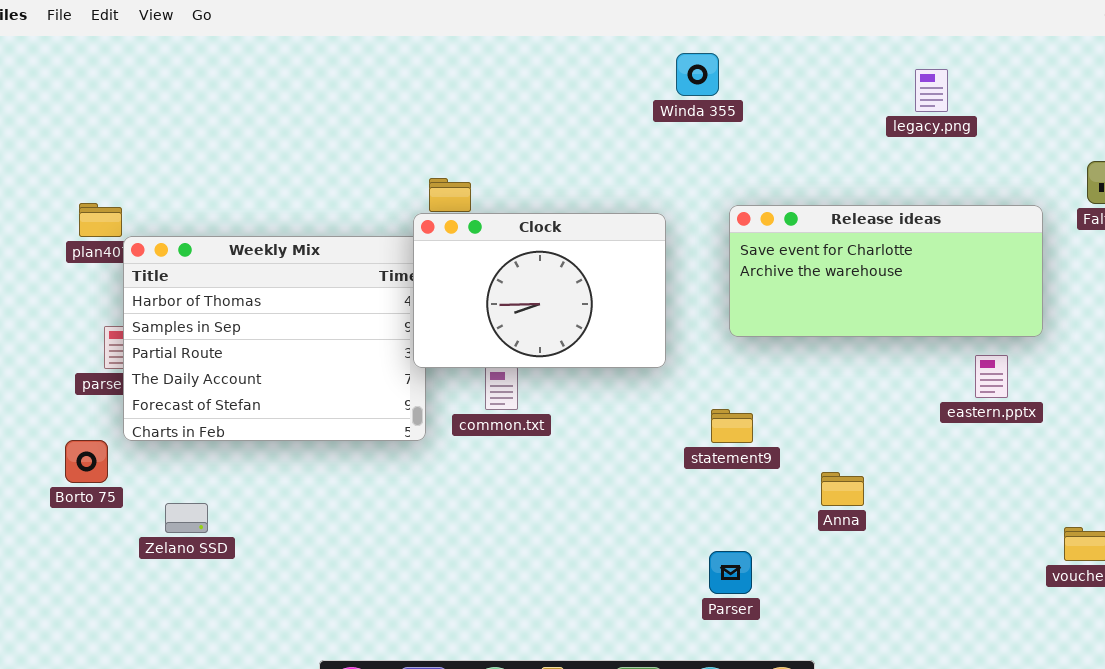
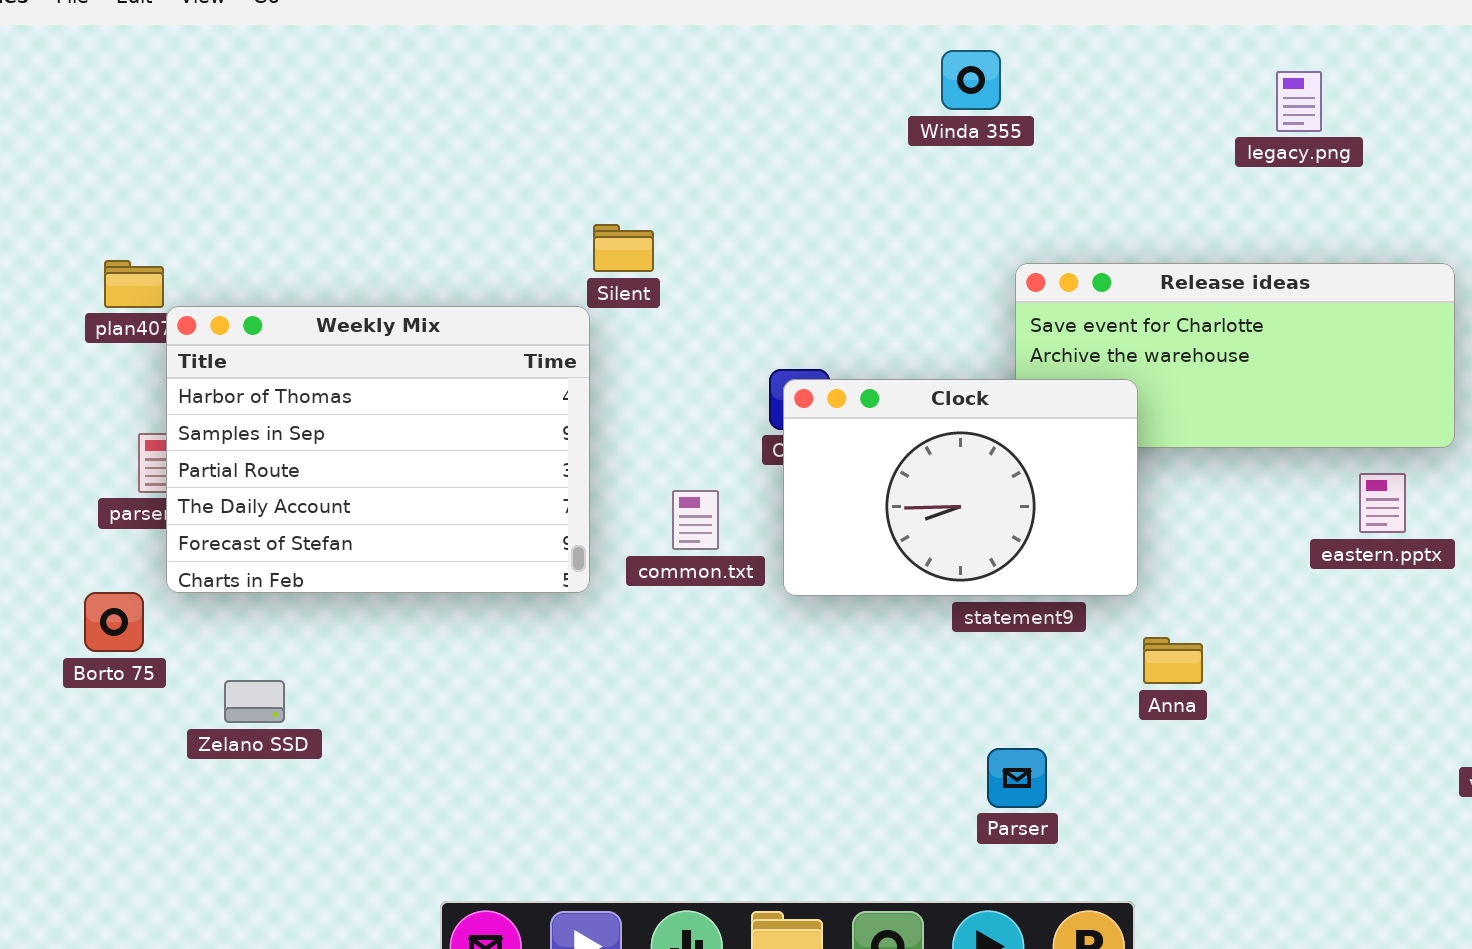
Clock: [413,213,666,368] -> [783,379,1138,596], moved

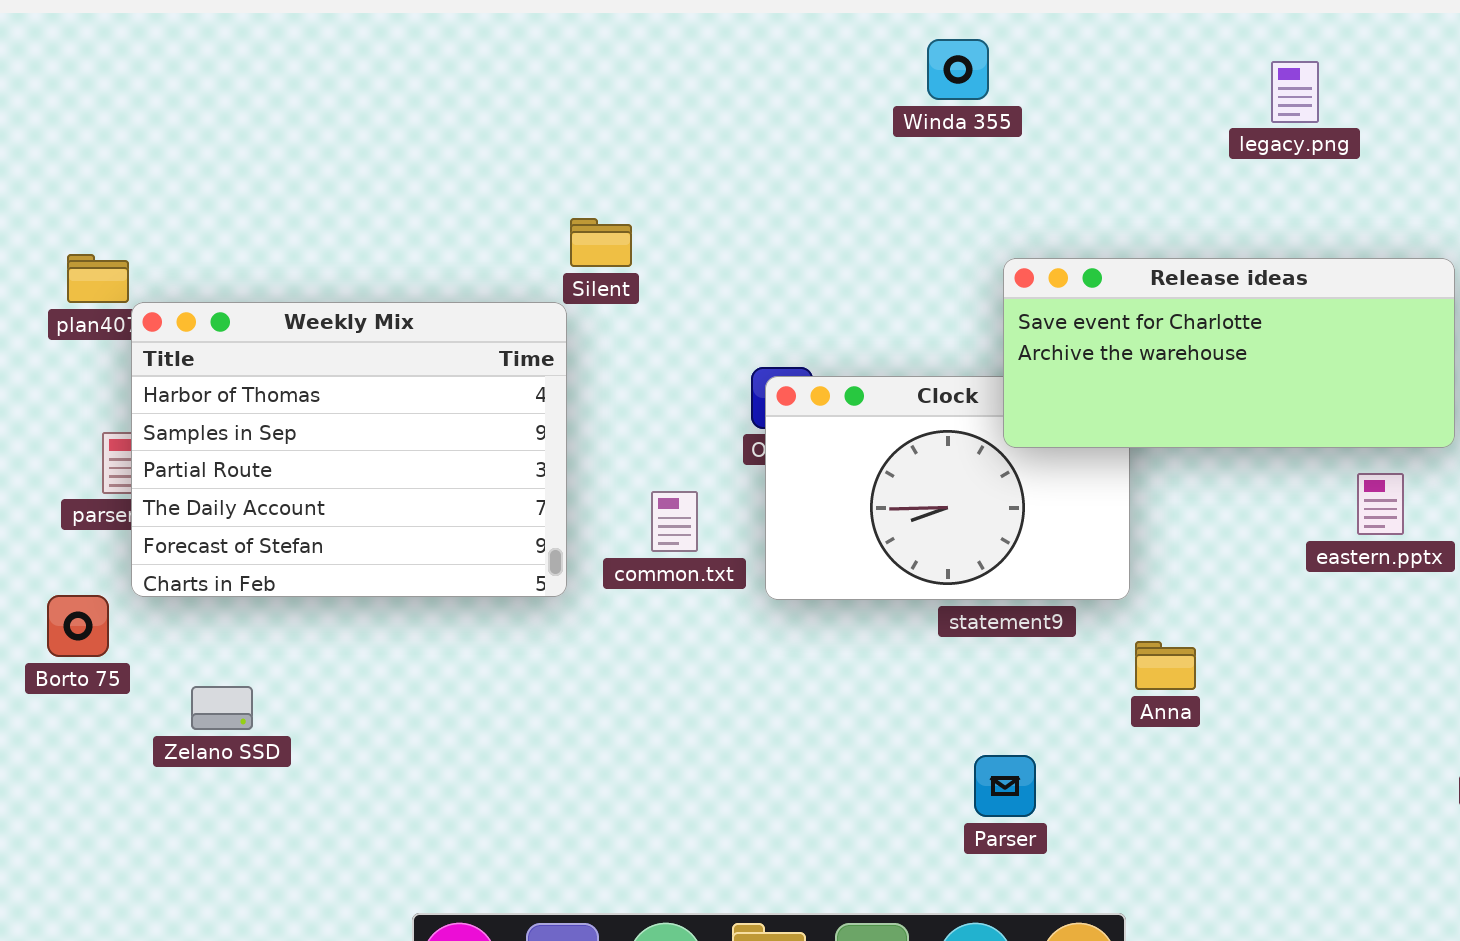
Release ideas: [1015,263,1455,448] -> [1003,258,1455,448], raised

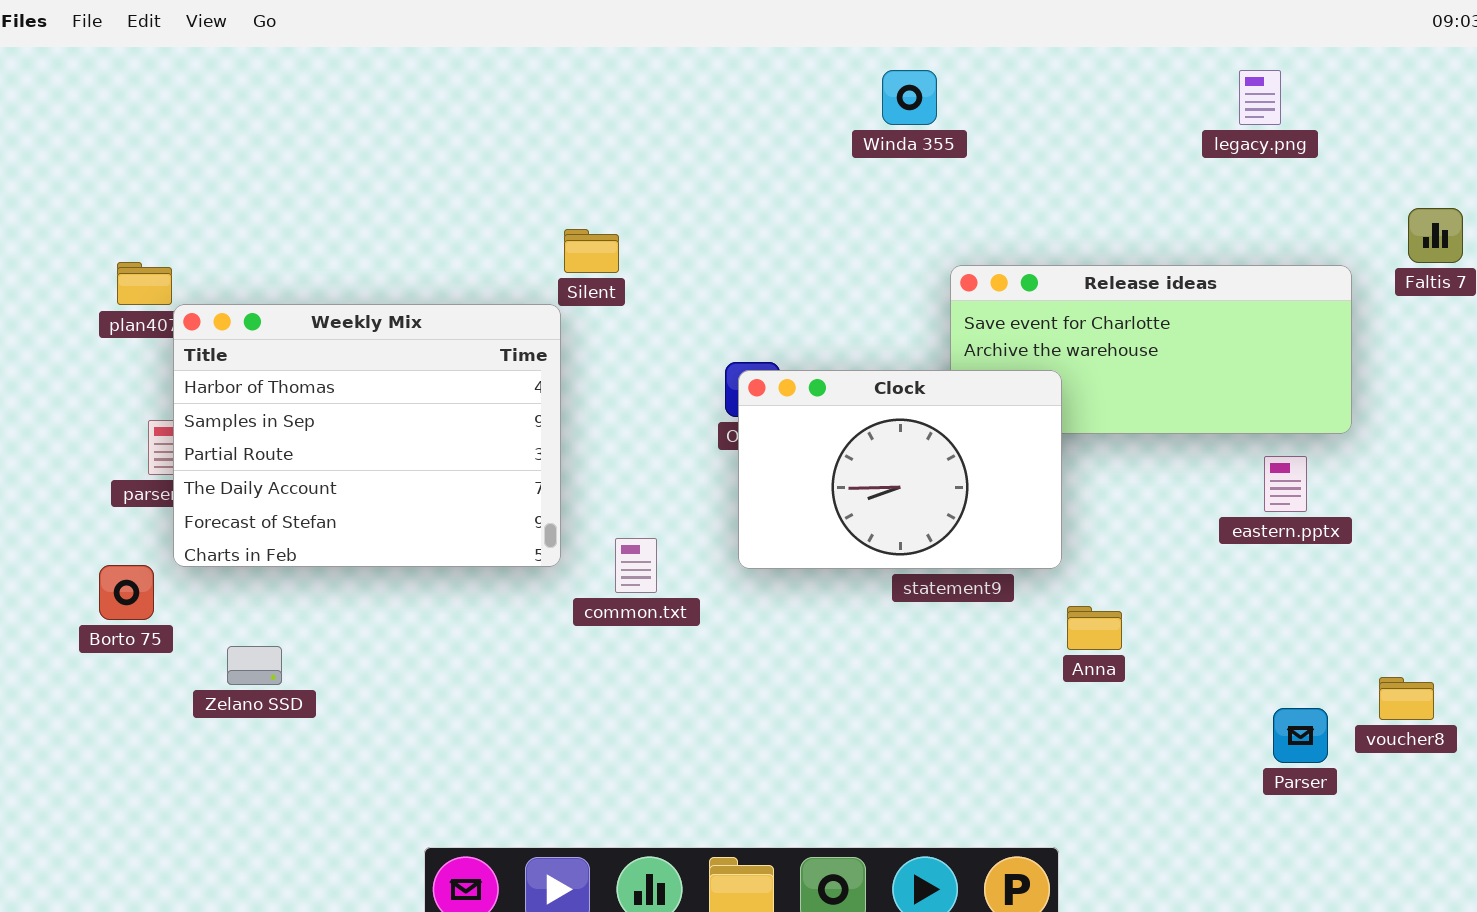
legacy.png: [1271,61,1319,123] -> [1239,70,1281,125], moved
Clock: [765,376,1130,600] -> [738,370,1062,569], raised
common.txt: [651,491,698,552] -> [615,538,657,593], moved
Parser: [974,755,1036,817] -> [1273,708,1328,763], moved

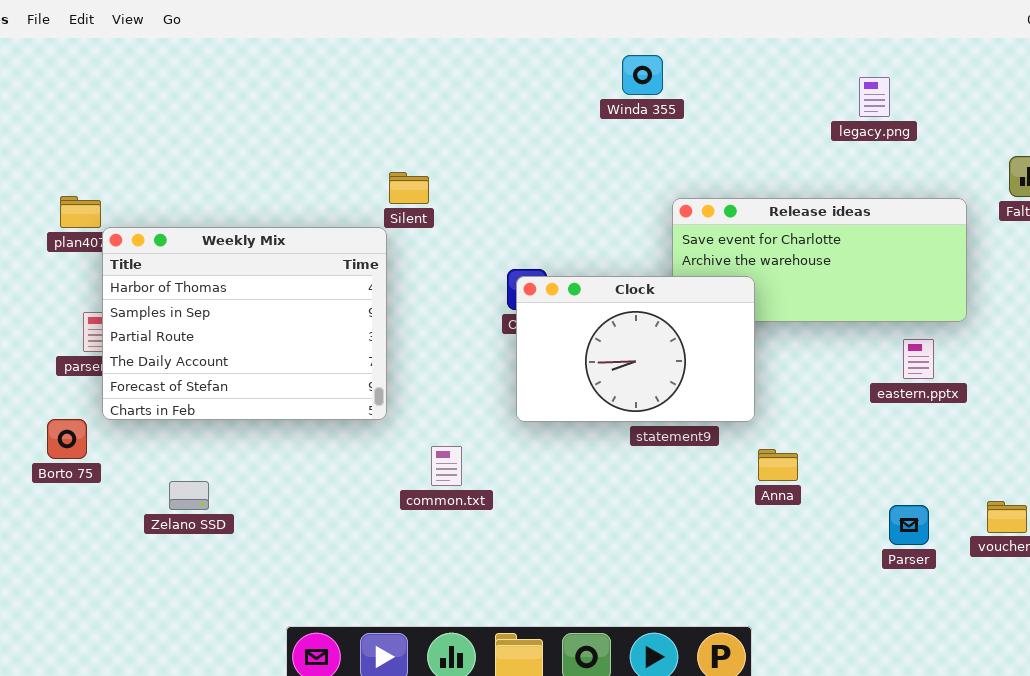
legacy.png: [1239,70,1281,125] -> [859,77,890,117], moved
common.txt: [615,538,657,593] -> [431,446,462,486], moved
Zelano SSD: [227,646,282,685] -> [169,481,209,510], moved
Parser: [1273,708,1328,763] -> [889,505,929,545], moved

